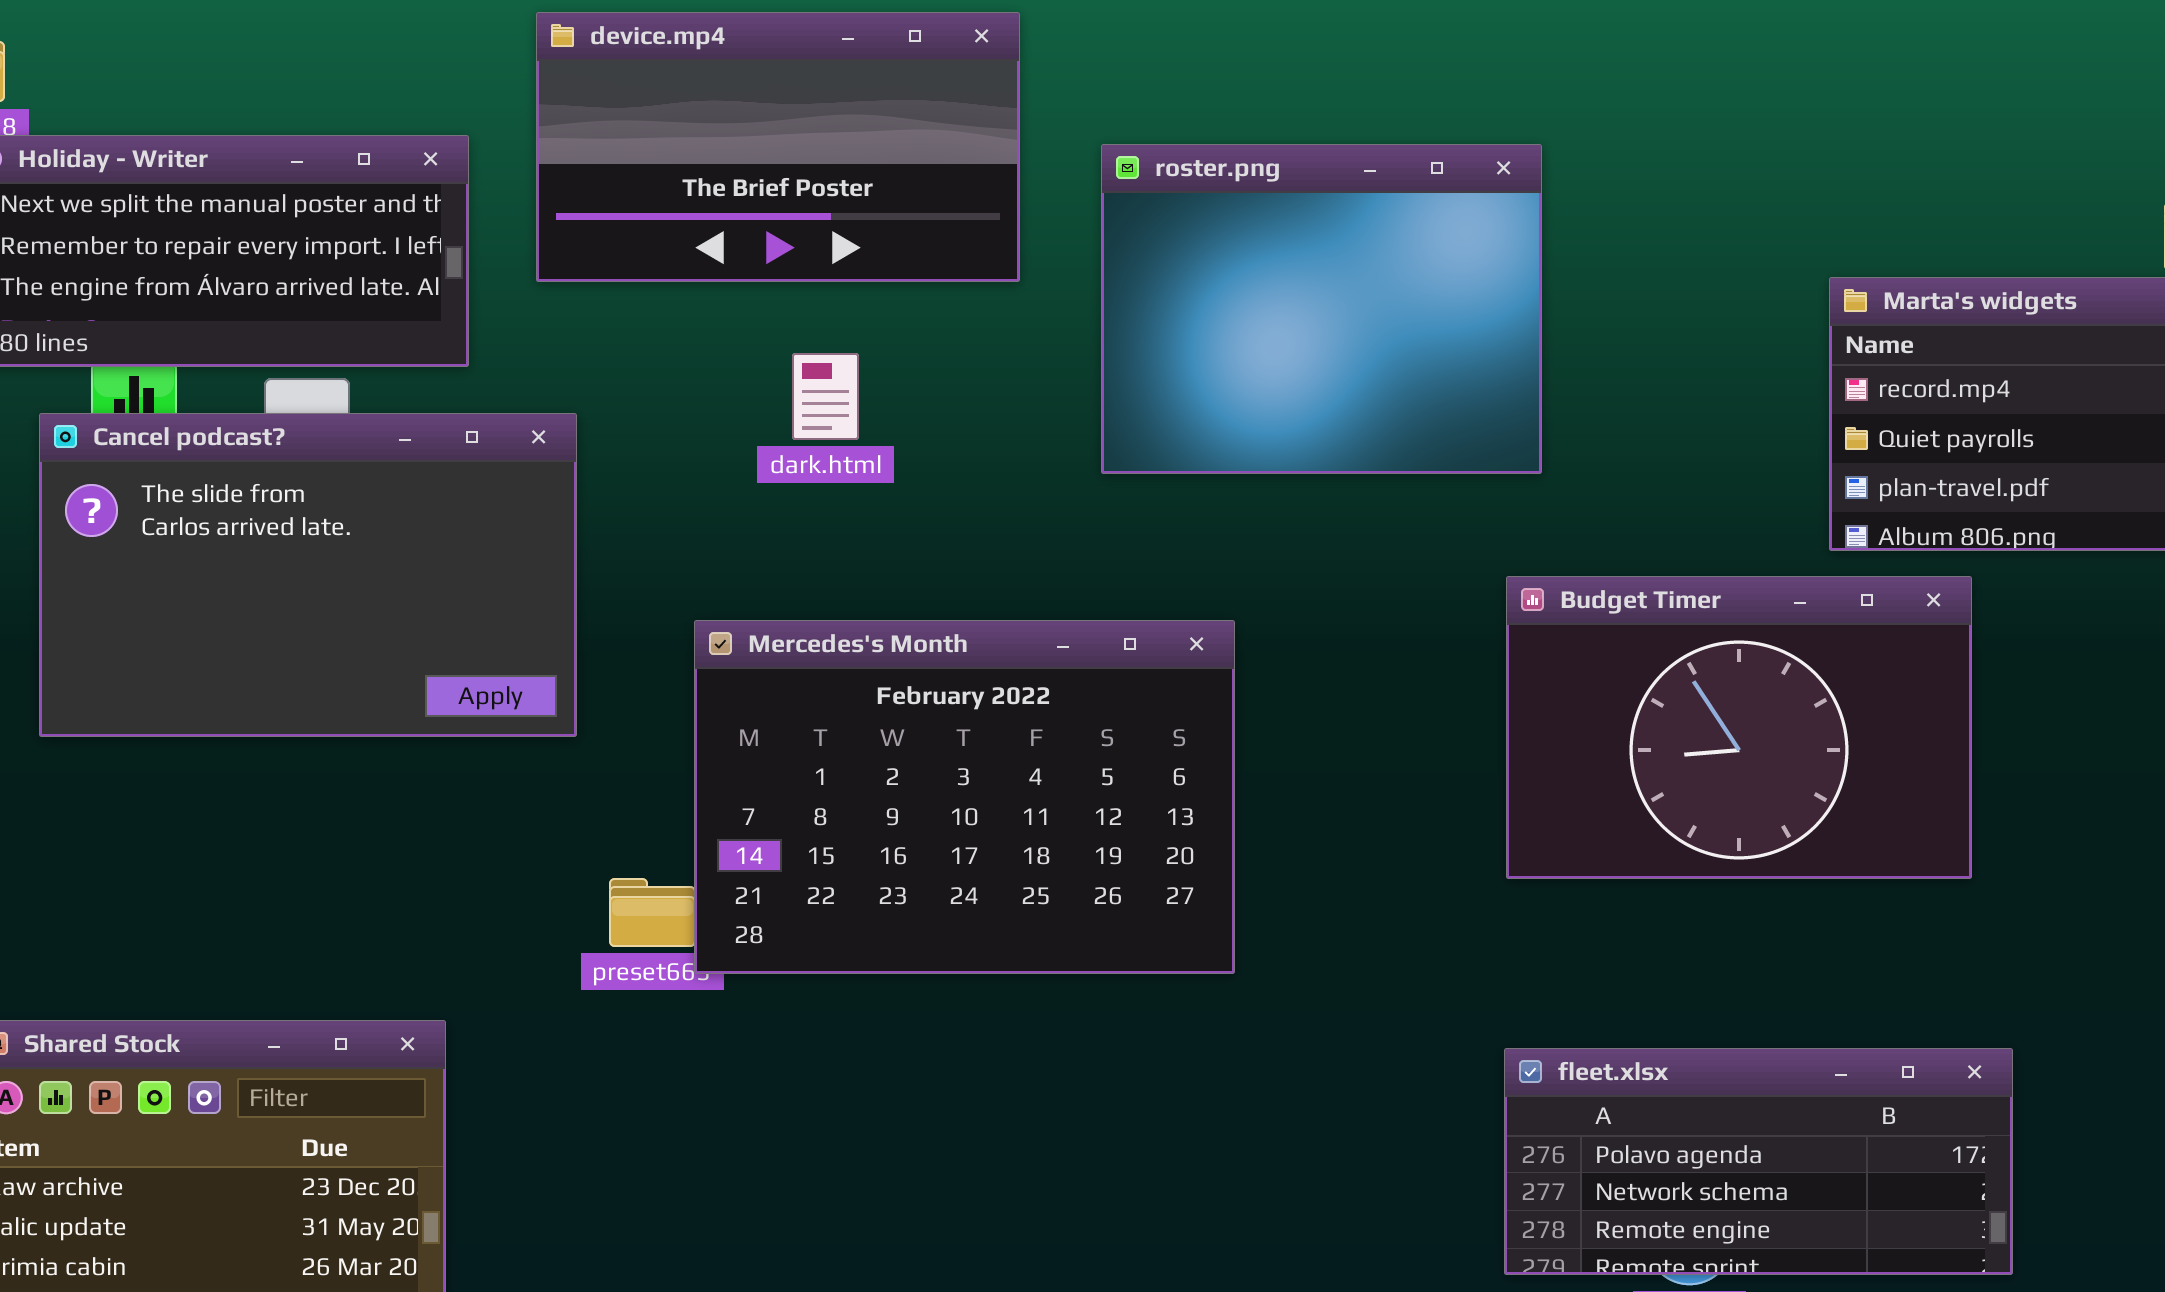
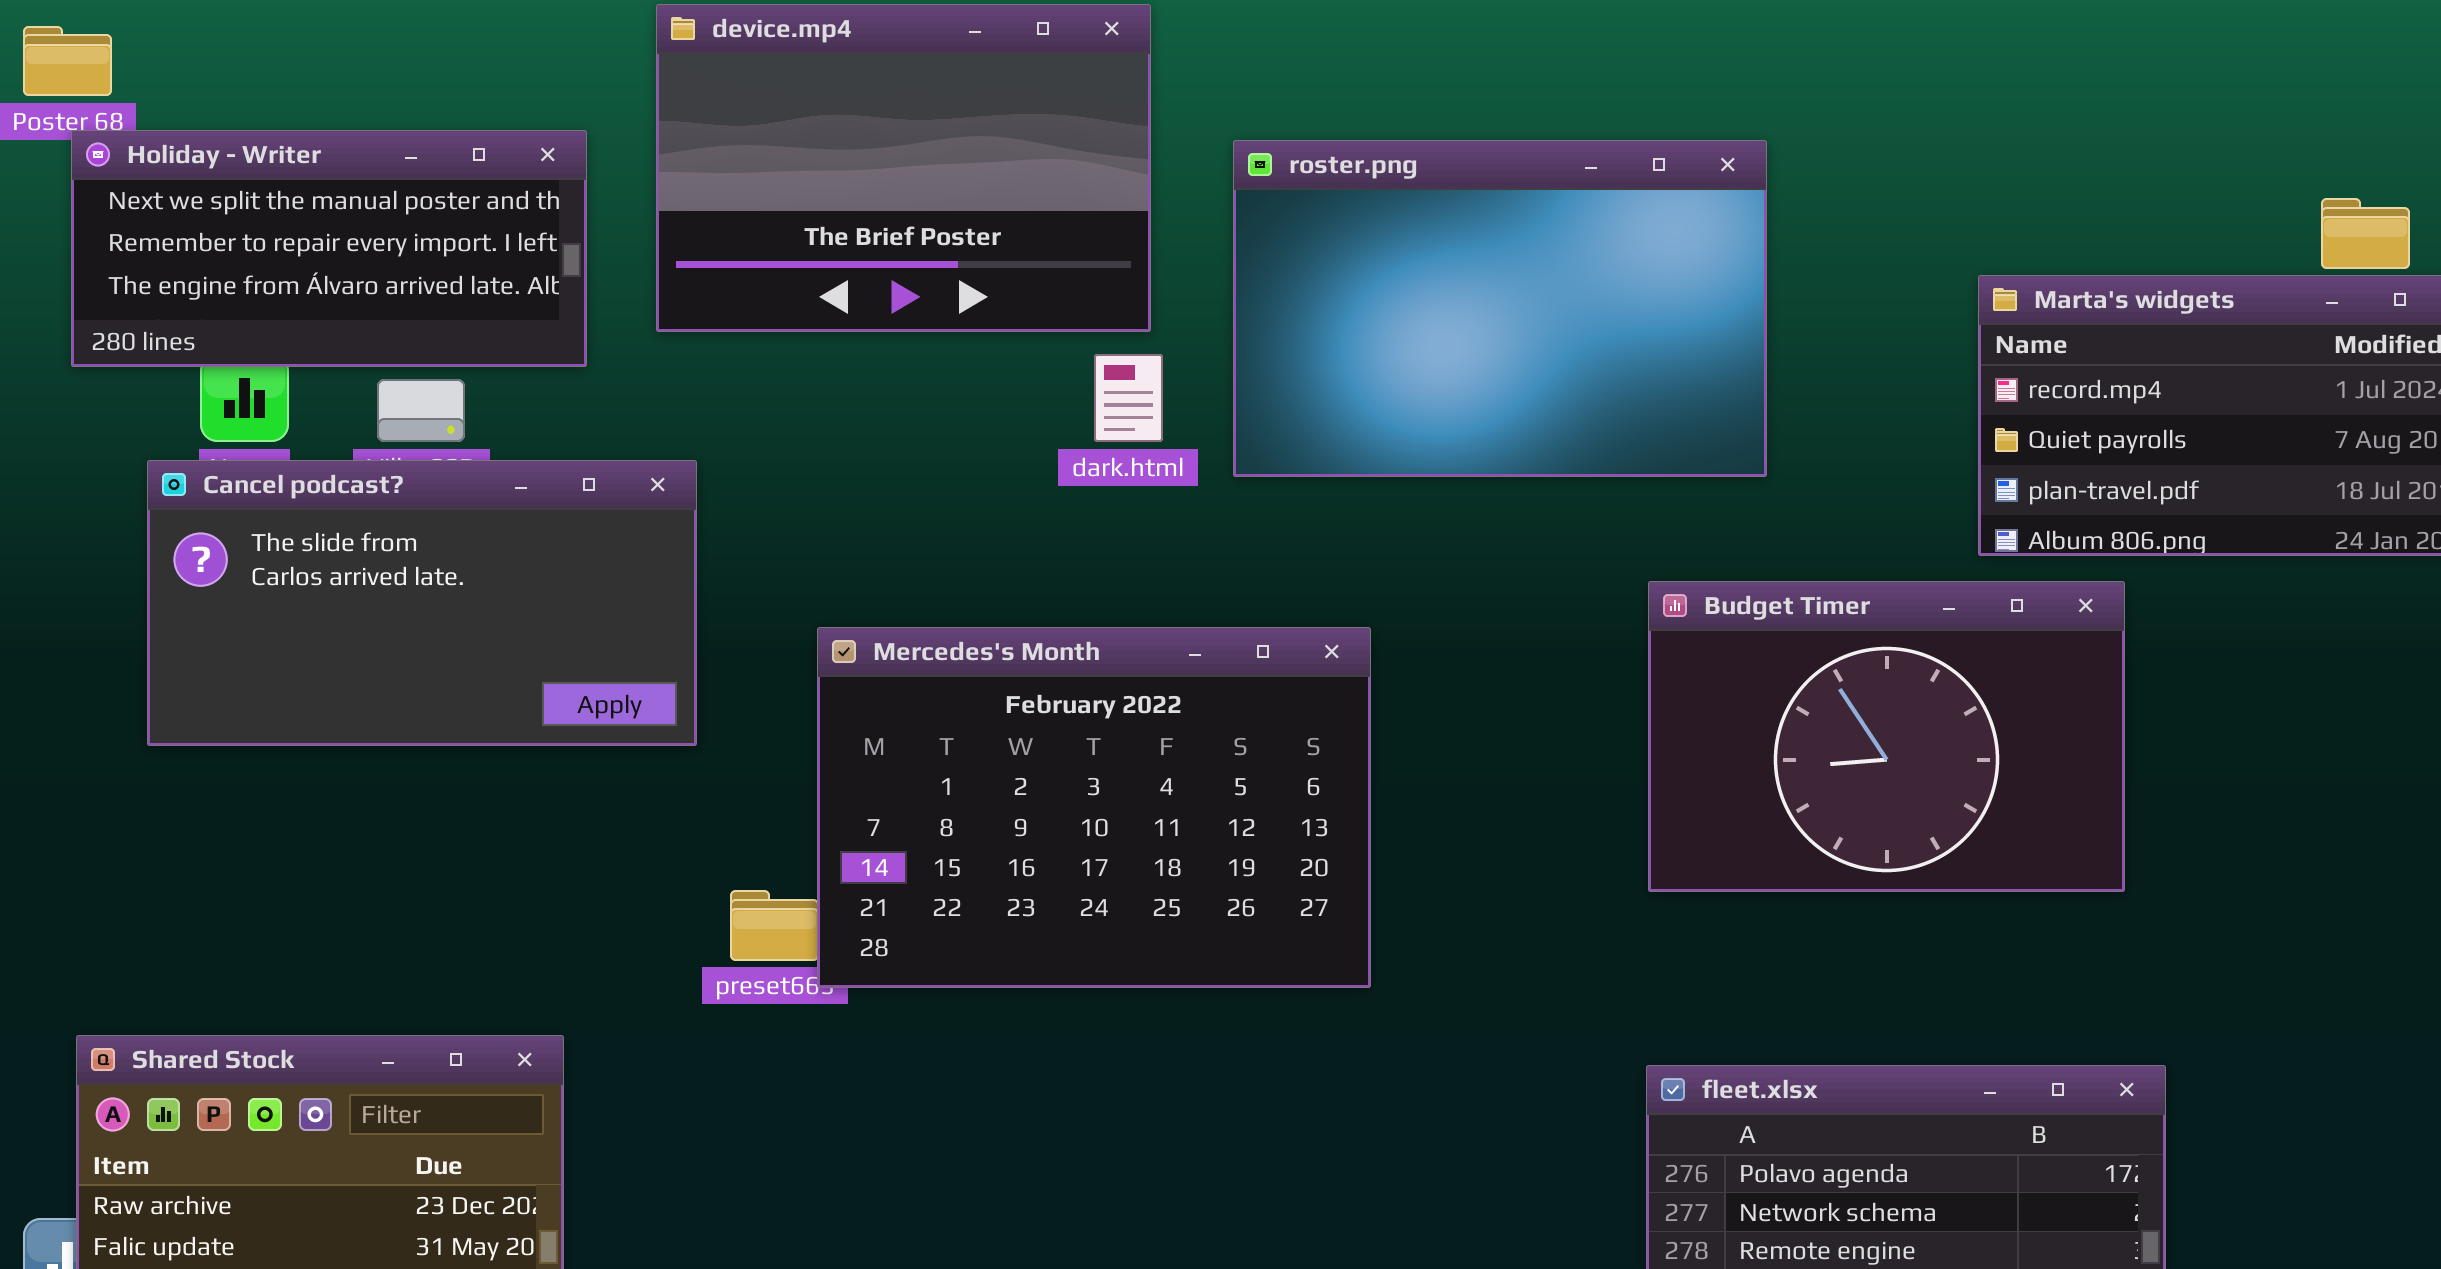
device.mp4: [536,12,1020,282] -> [656,4,1151,332], resized
roster.png: [1101,144,1542,474] -> [1233,140,1767,477], resized
dark.html: [792,353,859,440] -> [1094,354,1163,442], moved
Cancel podcast?: [39,413,577,737] -> [147,460,697,746], resized

